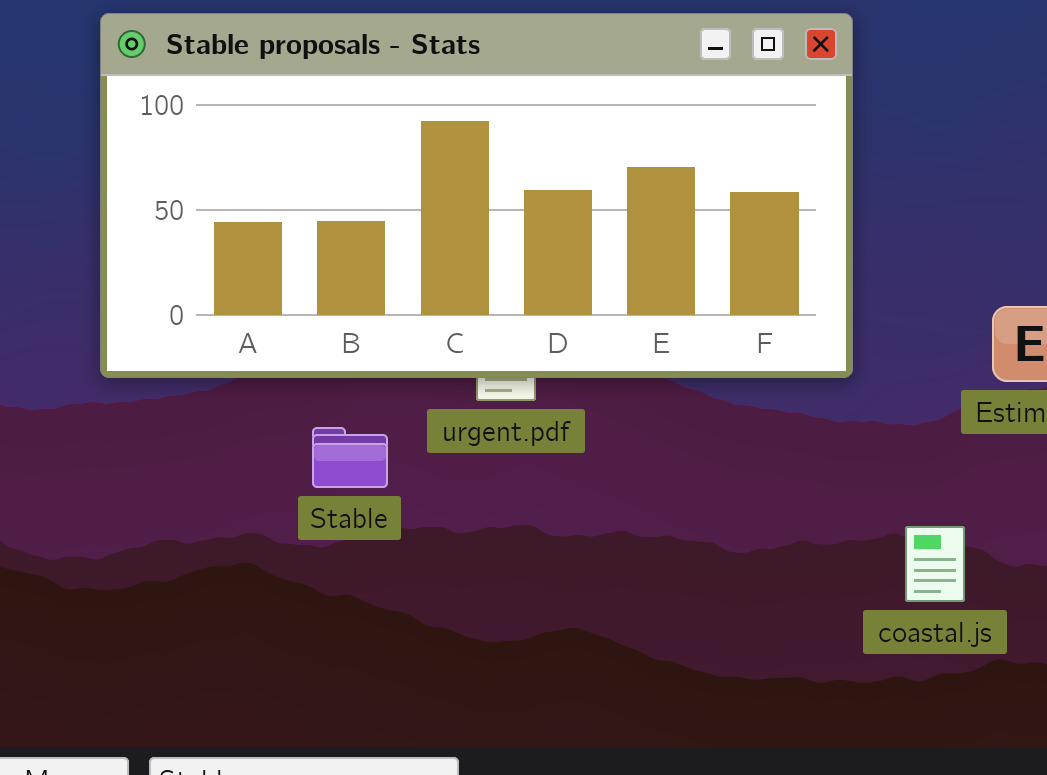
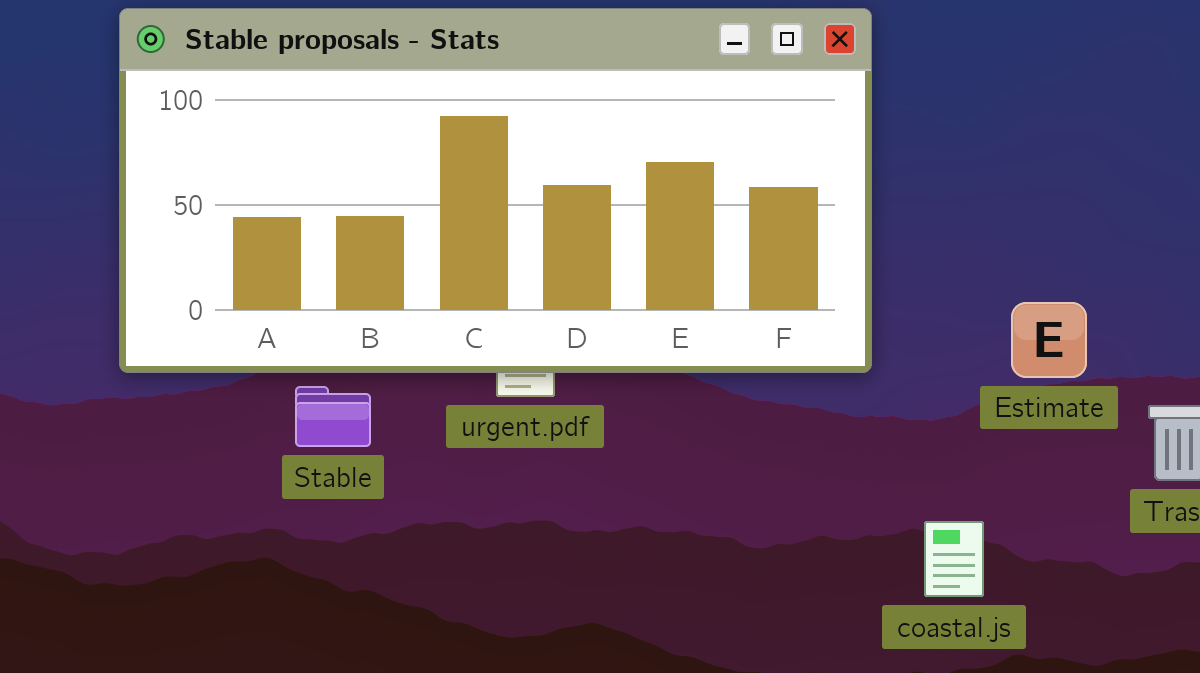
Stable: [312,427,388,488] -> [295,386,371,447], moved

